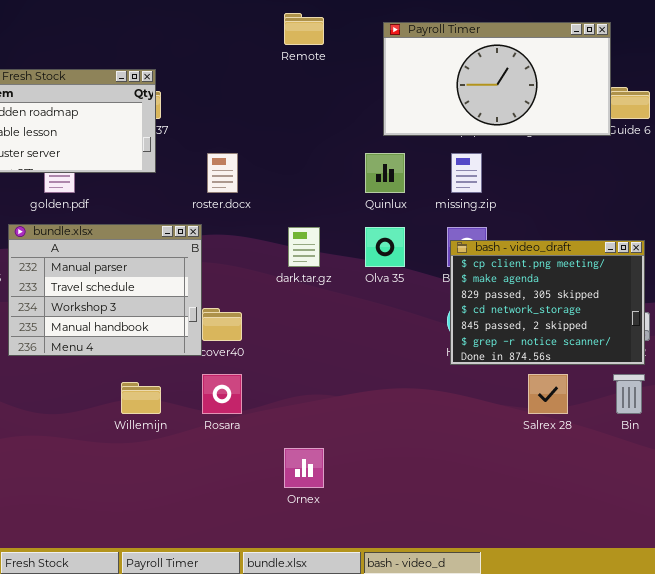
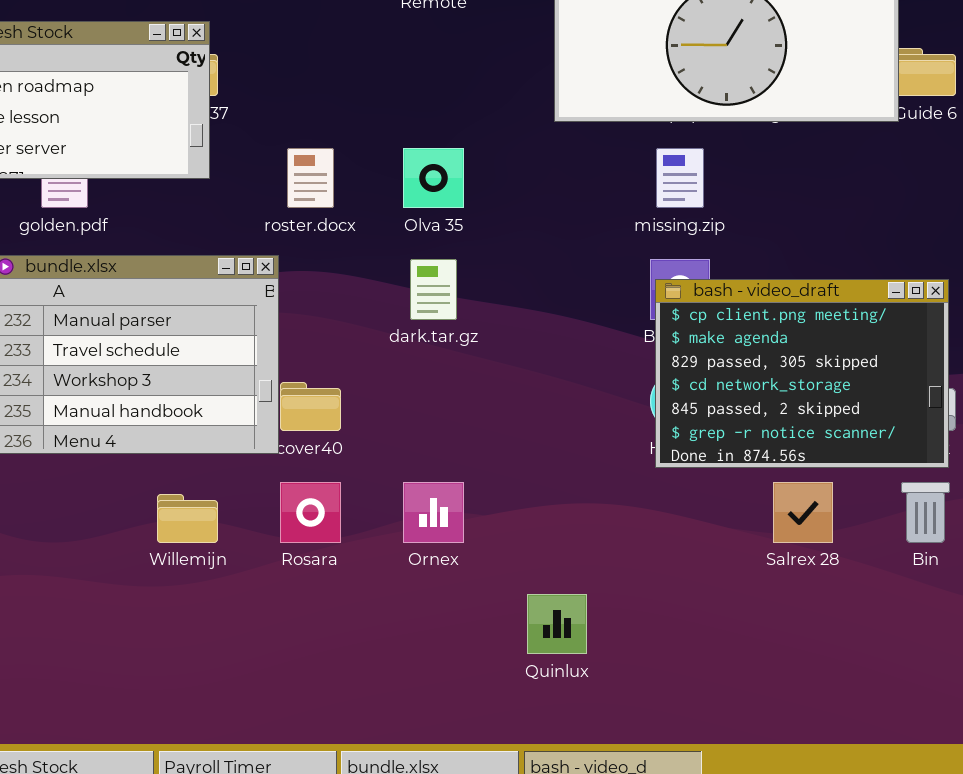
Quinlux: [365,153,405,193] -> [527,594,587,654], moved
Olva 35: [365,227,405,267] -> [403,148,464,208], moved
Ornex: [284,448,324,488] -> [403,482,464,543], moved

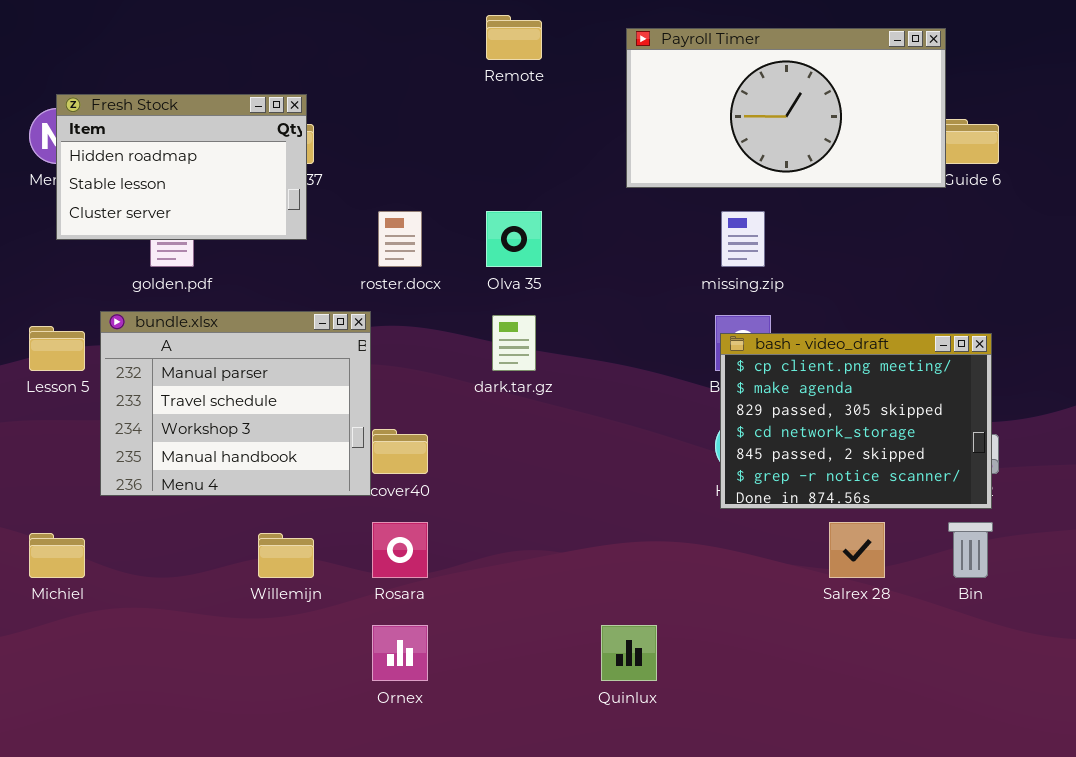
Ornex: [403,482,464,543] -> [372,625,428,681], moved

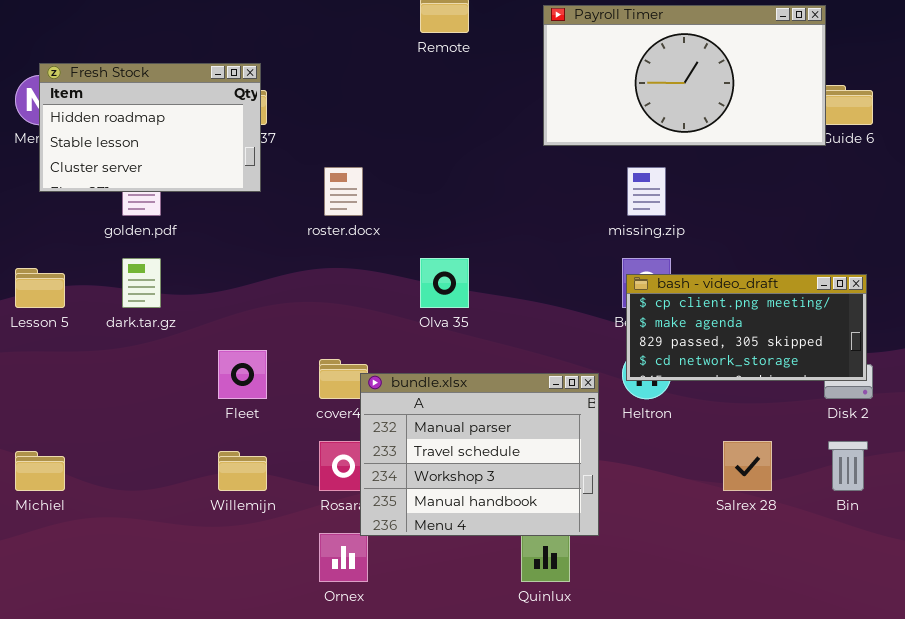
Olva 35: [486,211,542,267] -> [420,258,469,308], moved
bundle.xlsx: [100,311,371,496] -> [360,373,599,536], moved
dark.tar.gz: [492,315,536,371] -> [122,258,161,308], moved
bash - video_draft: [720,333,992,509] -> [626,274,867,381], resized

